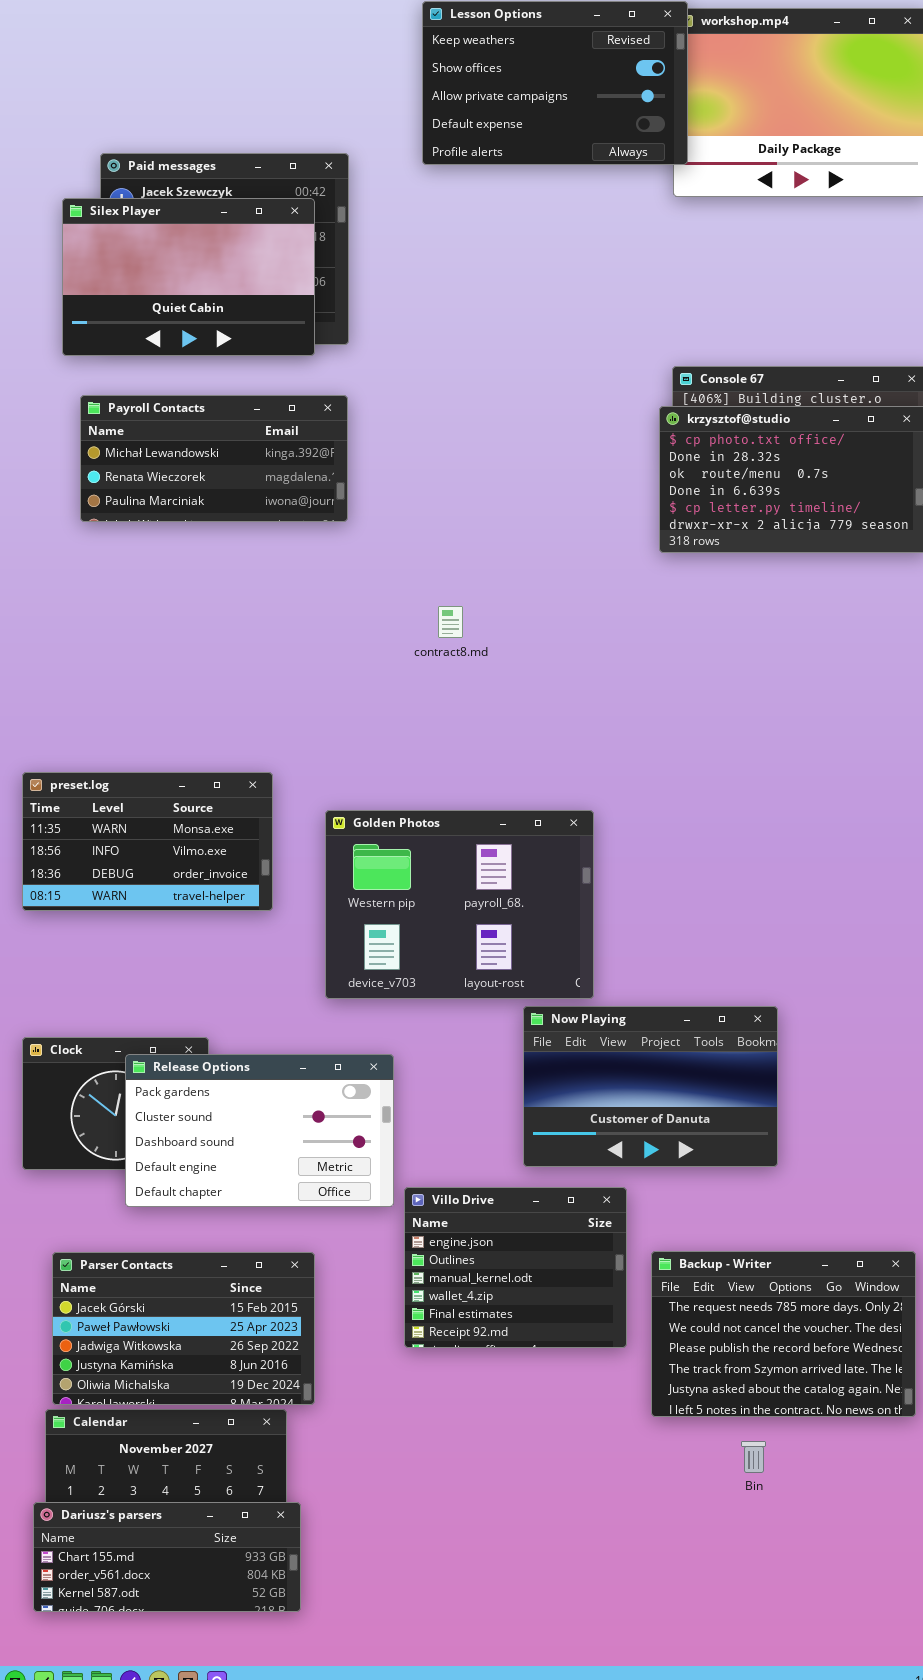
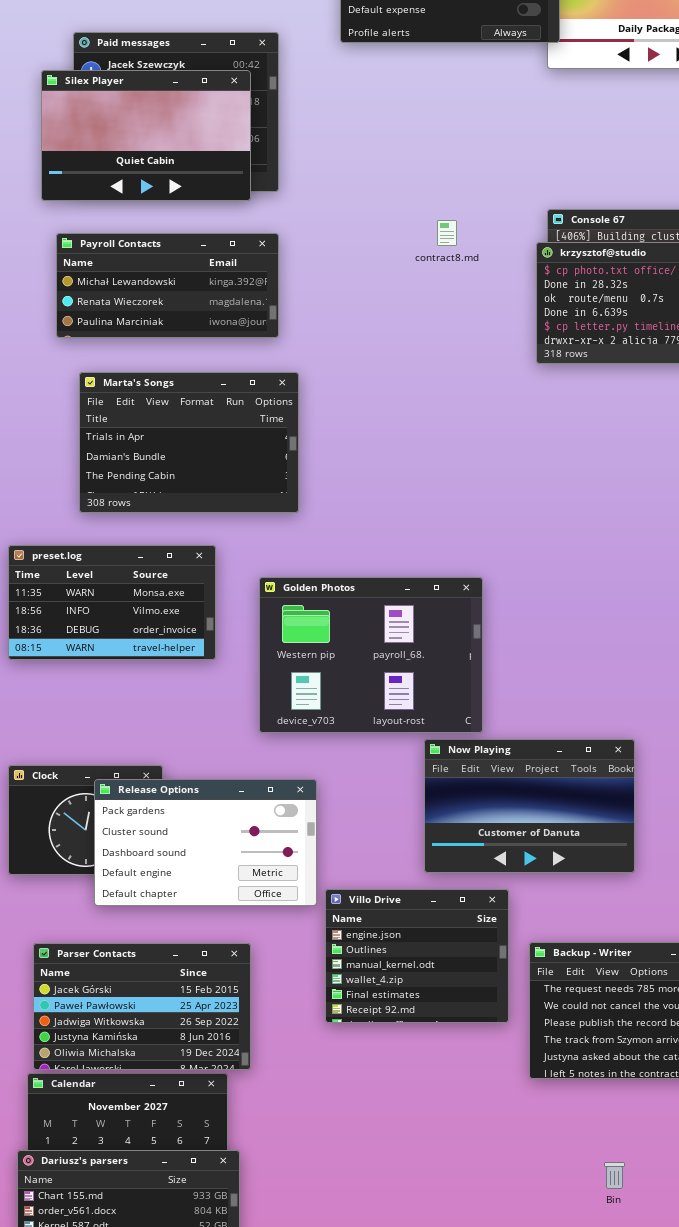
Marta's Songs: none -> [79,372,299,513], opened
contract8.md: [438,606,463,638] -> [437,220,457,246], moved
Bin: [741,1441,766,1473] -> [604,1162,625,1189], moved

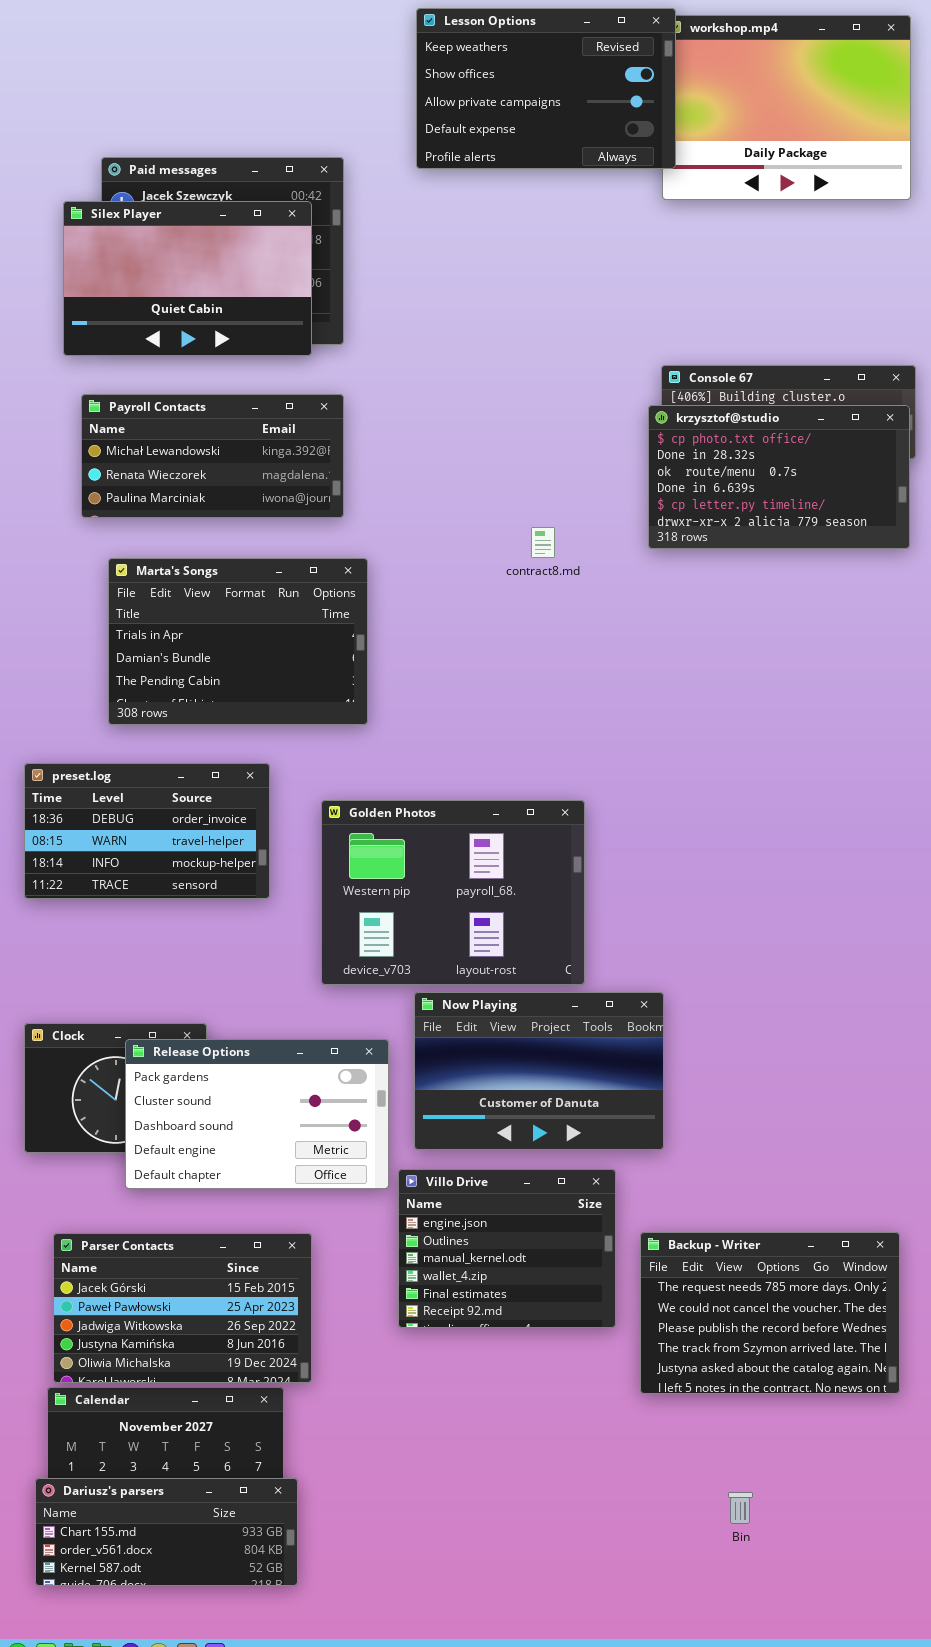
contract8.md: [437,220,457,246] -> [531,527,555,558], moved
preset.log: [8,545,216,660] -> [24,763,270,899], scrolled down 2 rows
Now Playing: [424,739,635,873] -> [414,992,664,1150], moved

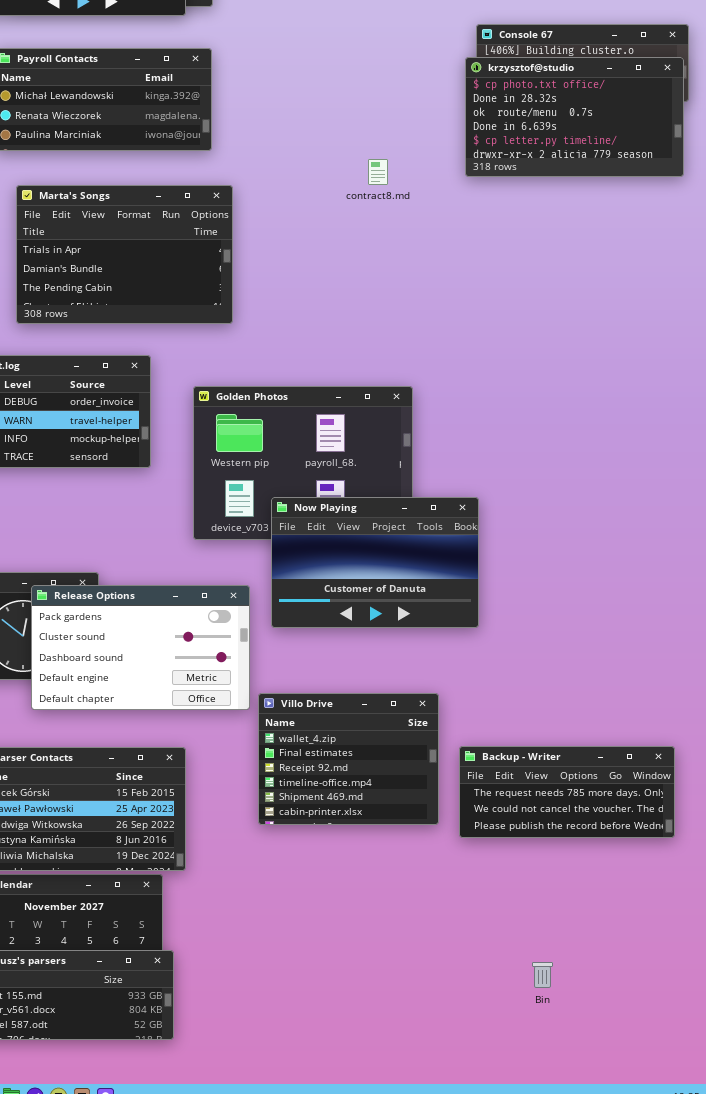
Now Playing: [414,992,664,1150] -> [271,497,479,628], moved
Villo Drive: [398,1169,616,1328] -> [258,693,439,825], scrolled down 3 rows
Backup - Writer: [640,1232,900,1394] -> [459,746,675,838], resized

